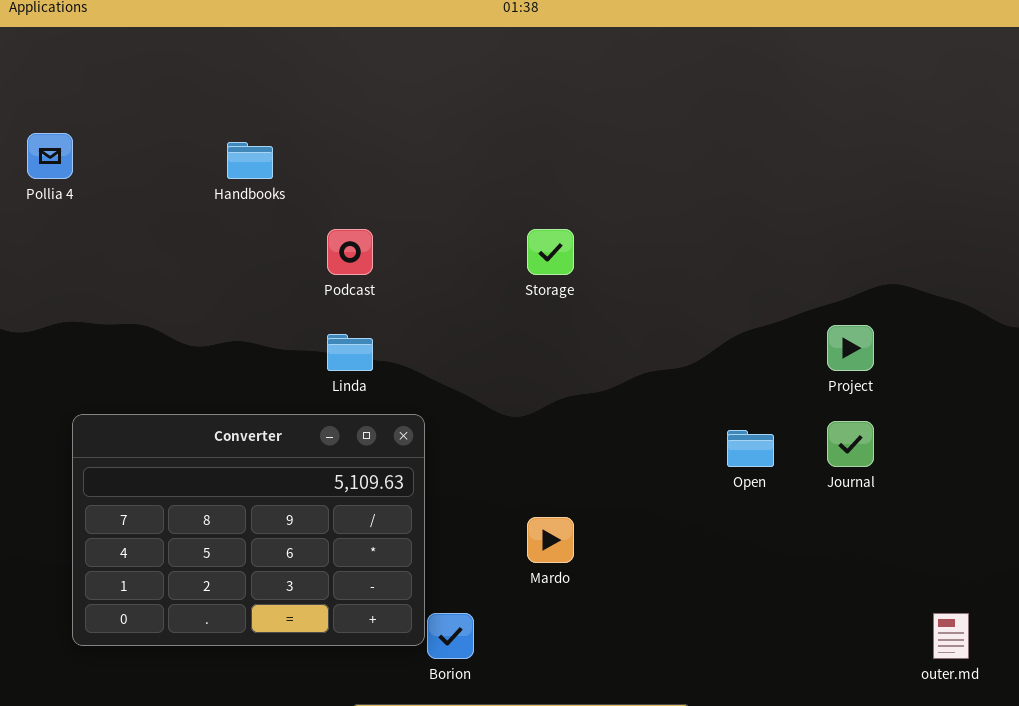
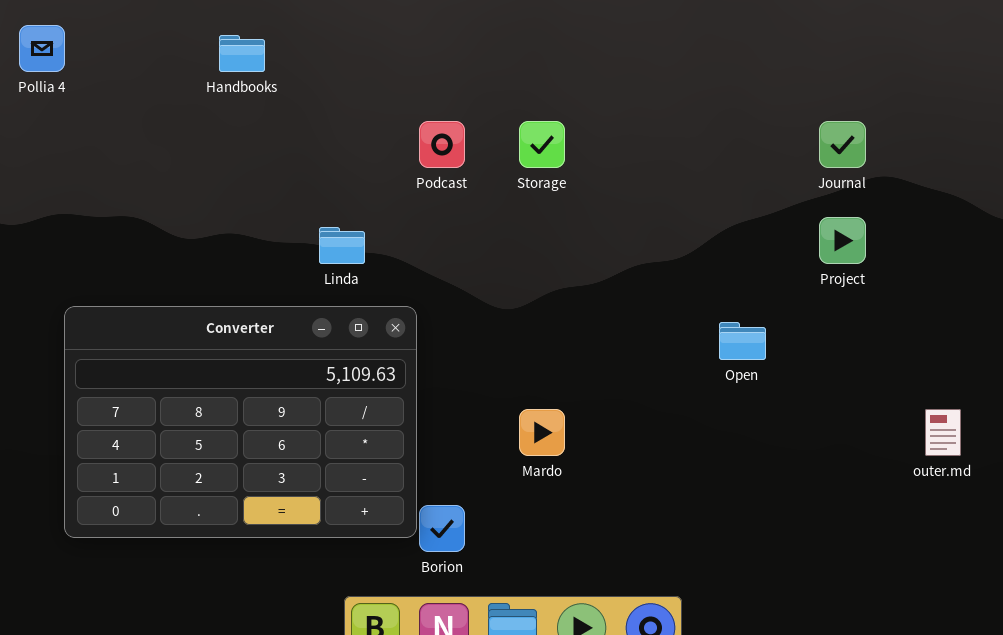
Podcast: [327,229,373,275] -> [419,121,465,168], moved
Journal: [827,421,874,467] -> [819,121,866,168], moved
outer.md: [933,613,969,659] -> [925,409,961,456], moved

